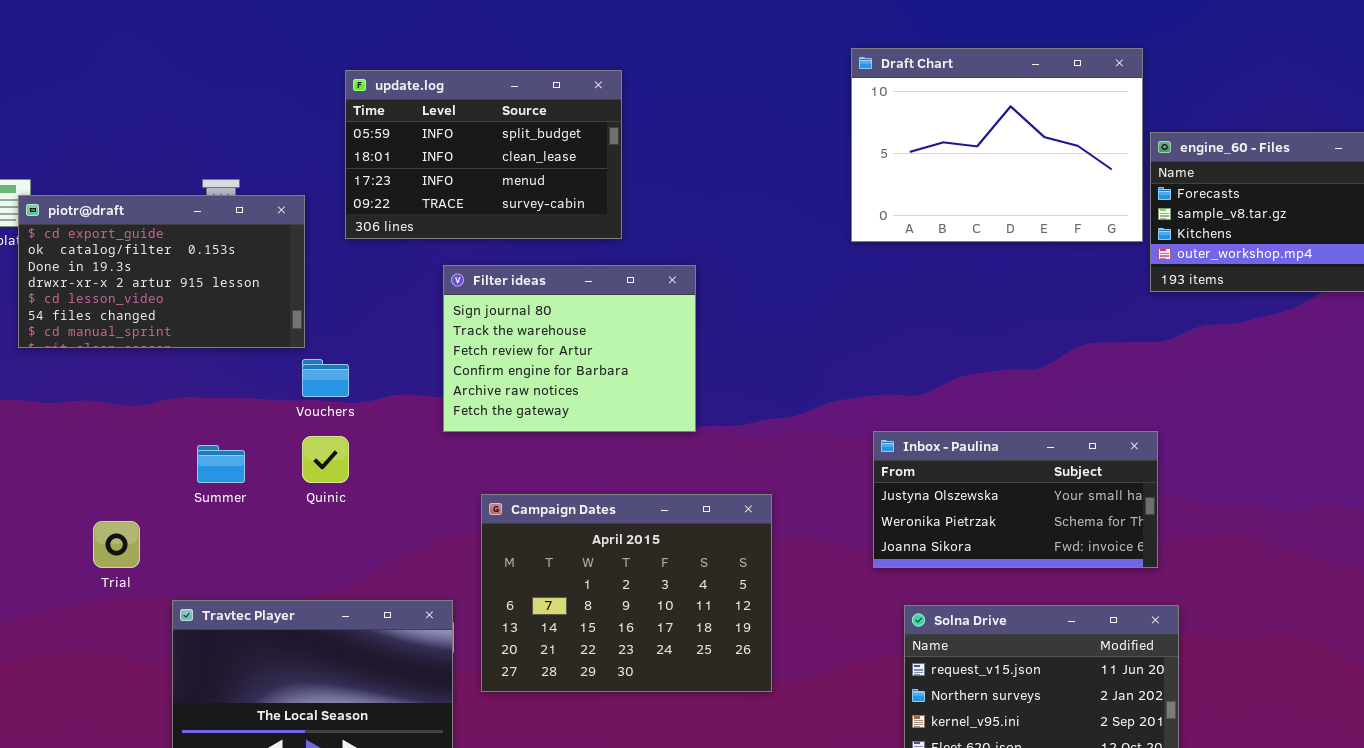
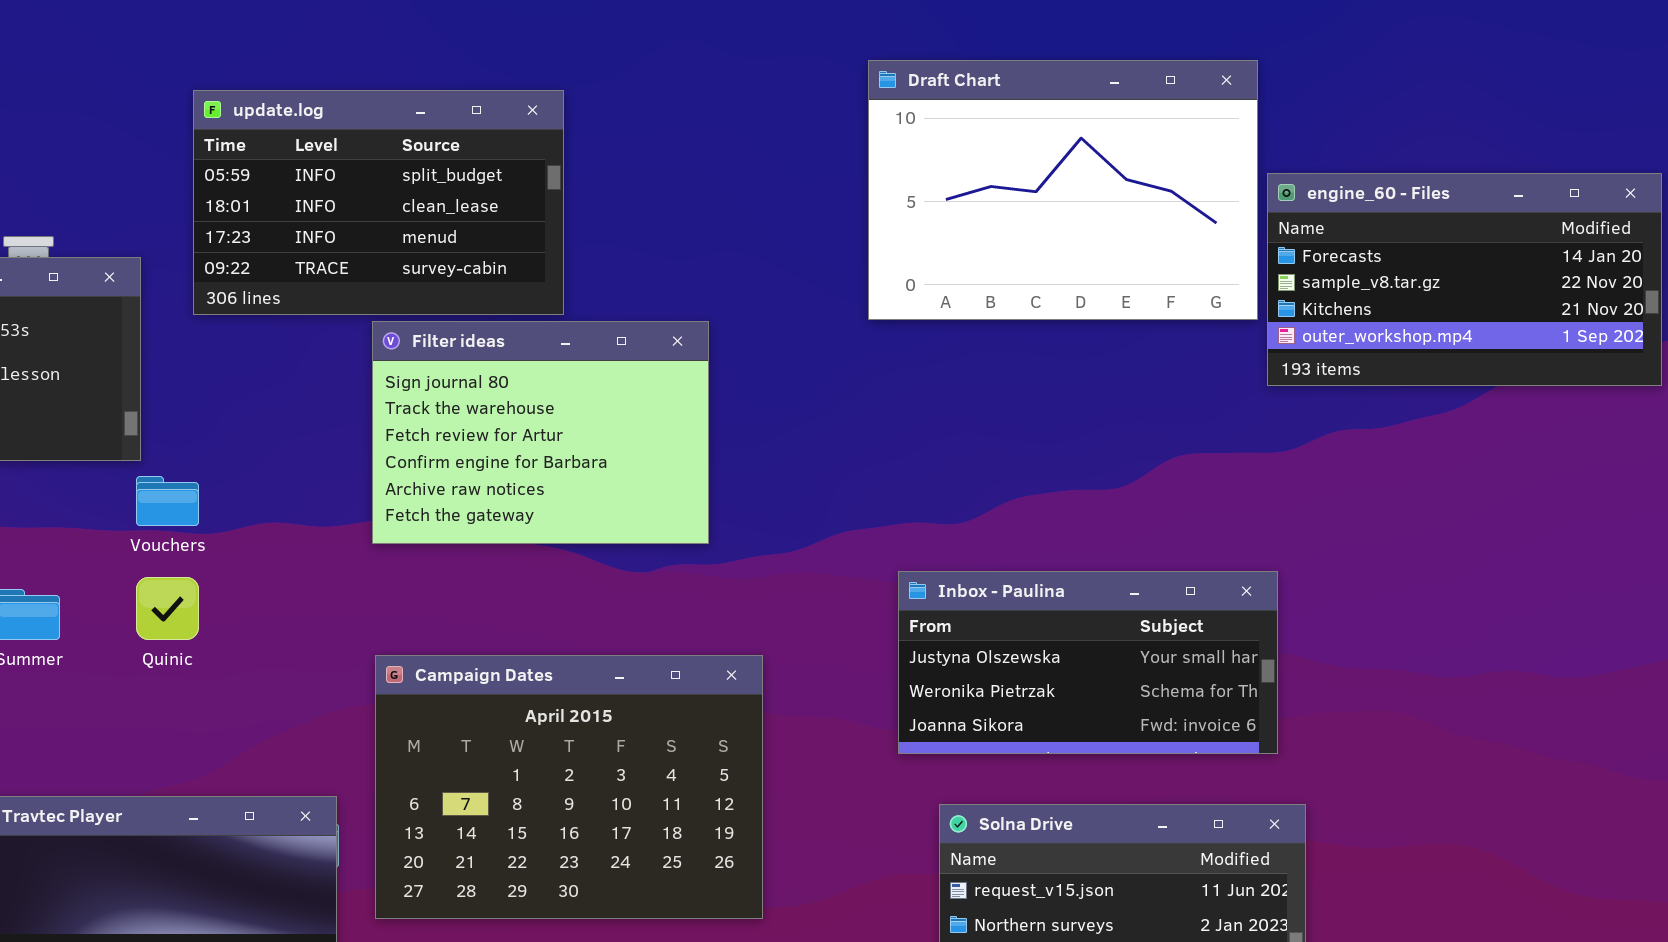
Filter ideas: [443,265,696,432] -> [372,321,709,544], moved

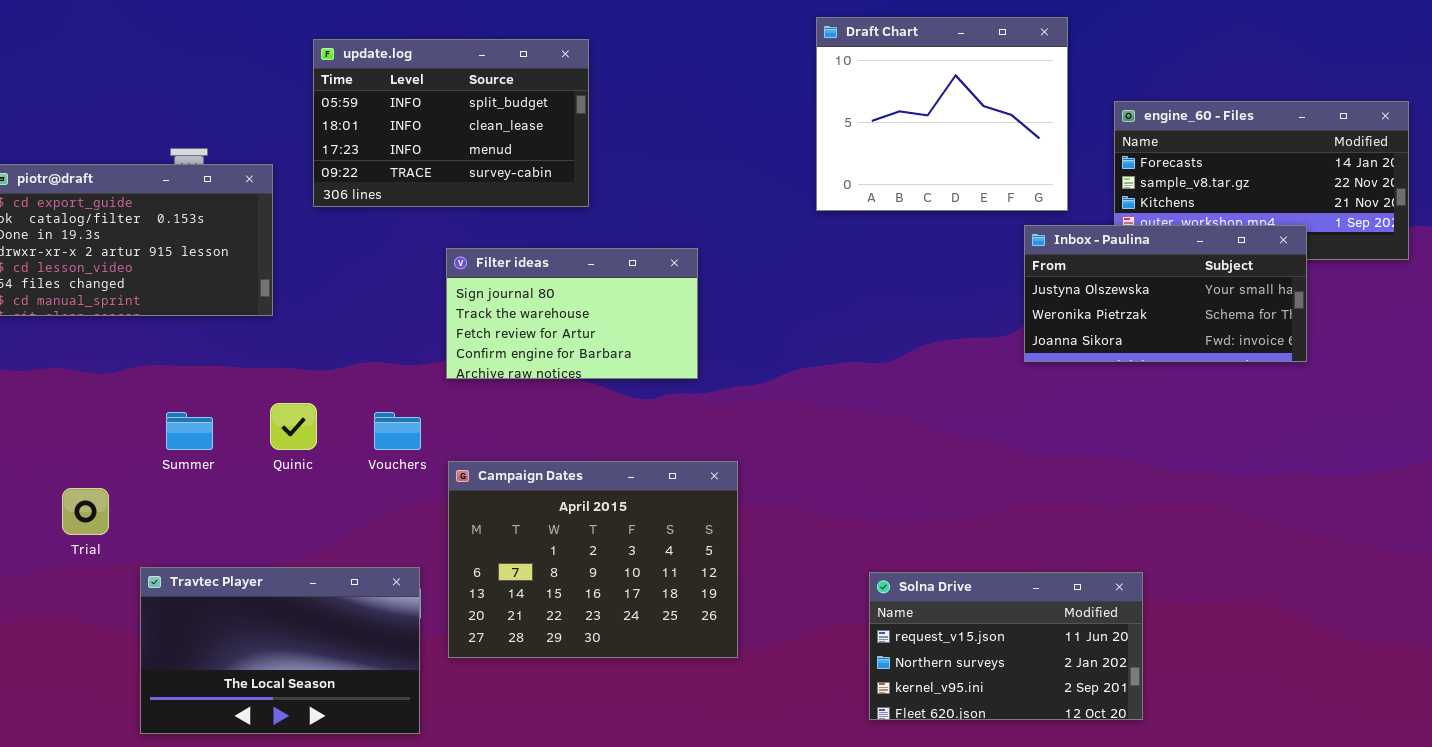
Draft Chart: [868,60,1258,320] -> [816,17,1068,211], resized
Filter ideas: [372,321,709,544] -> [446,248,698,379], resized
Vouchers: [136,476,199,526] -> [374,412,421,450], moved
Inbox - Paulina: [898,571,1278,754] -> [1024,225,1307,362], moved

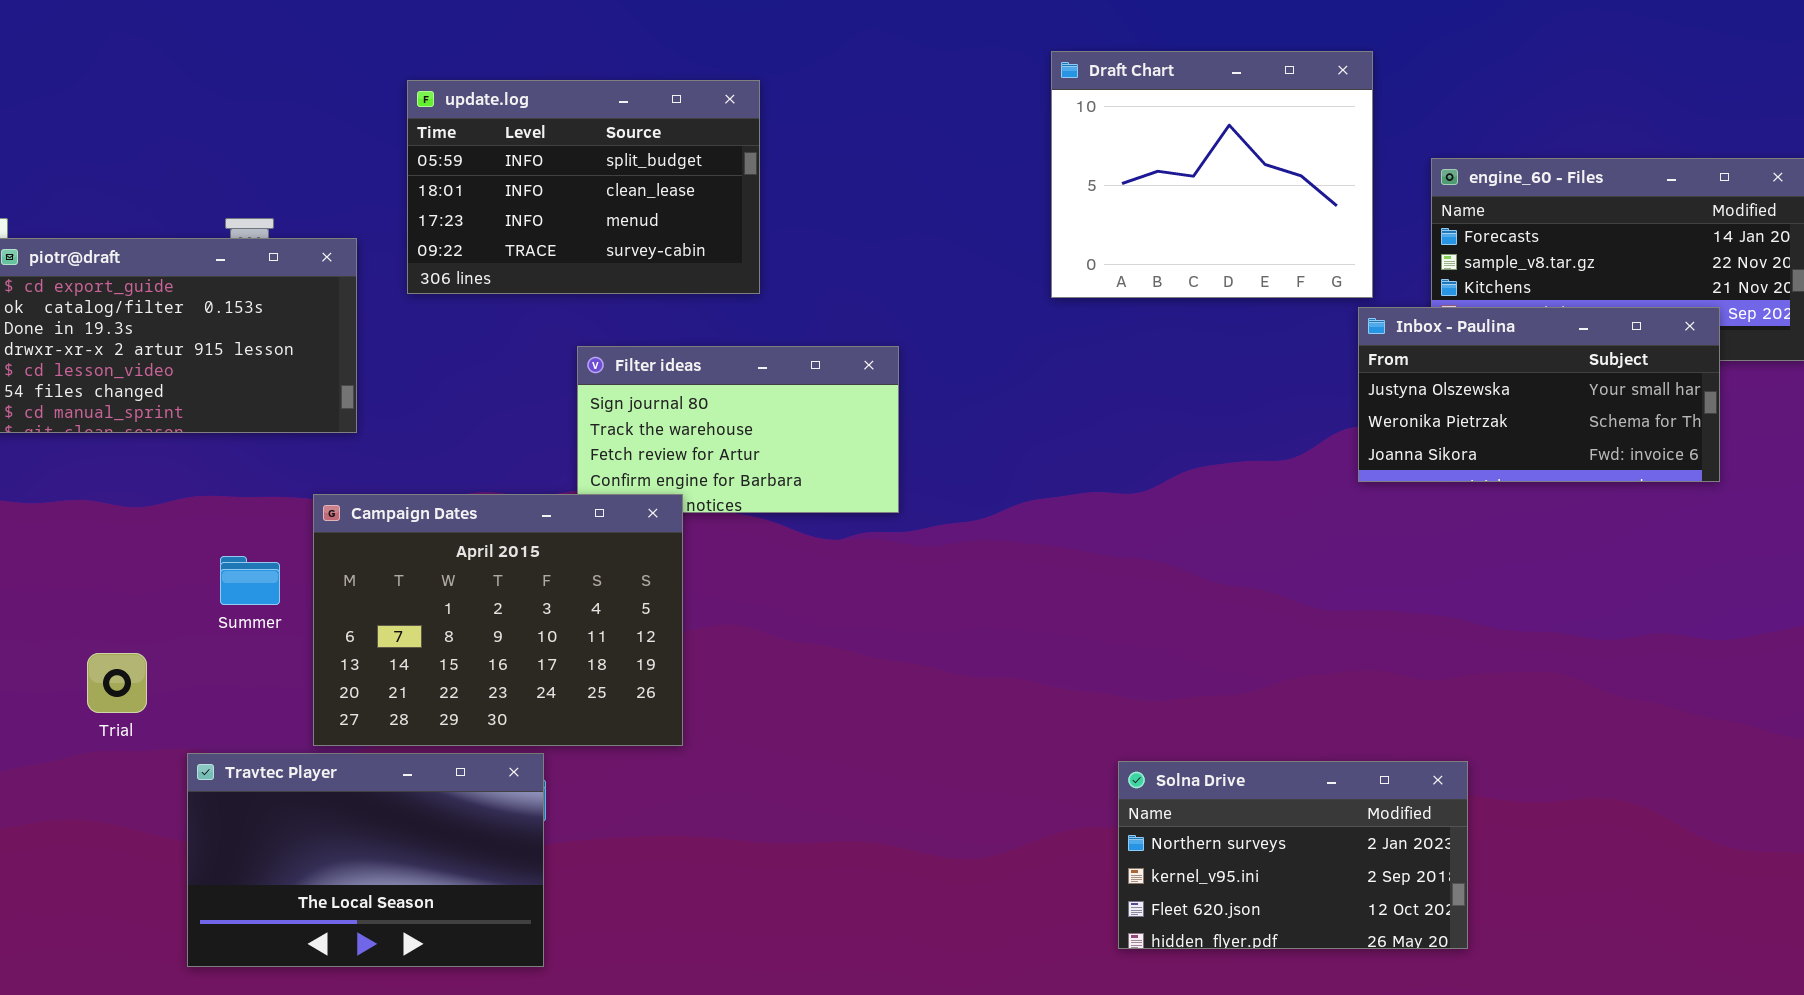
Inbox - Paulina: [1024,225,1307,362] -> [1358,307,1720,482], moved
Campaign Dates: [448,461,738,658] -> [313,494,683,746], moved
Solna Drive: [869,572,1143,720] -> [1118,761,1468,949], scrolled down 1 row

